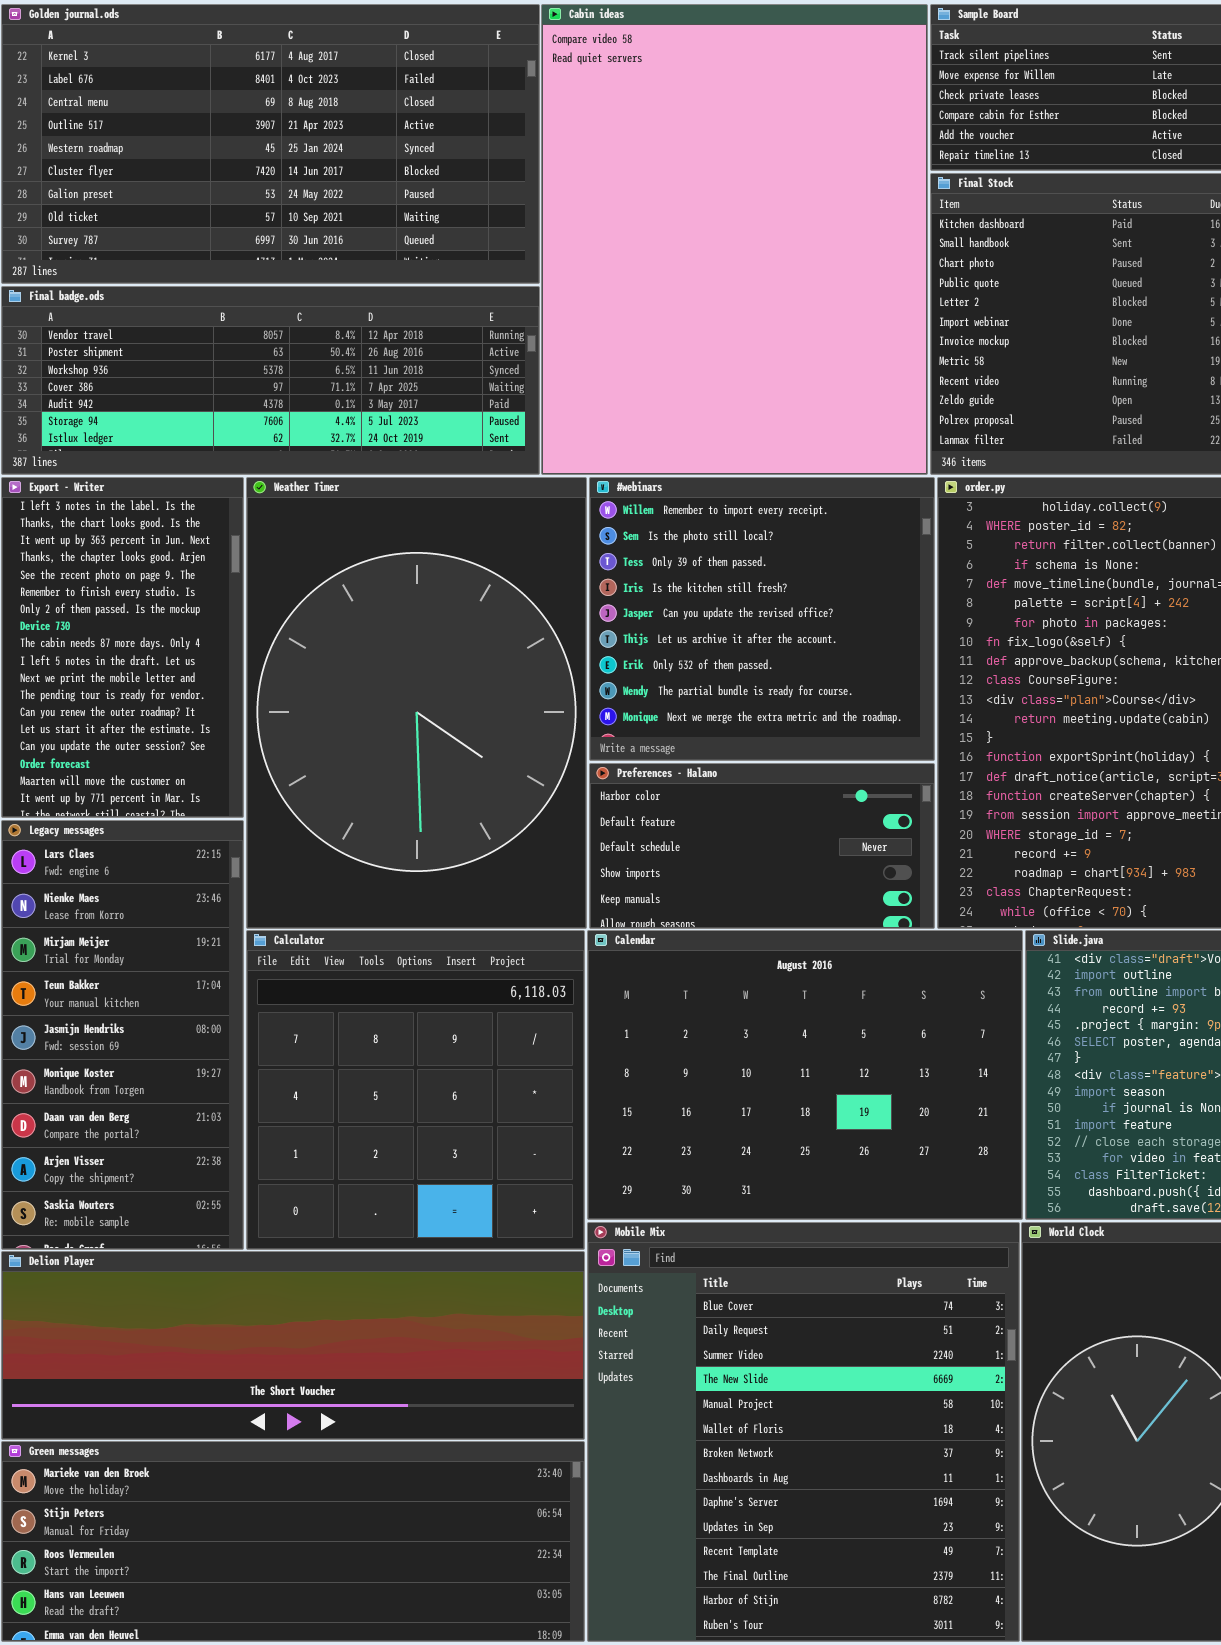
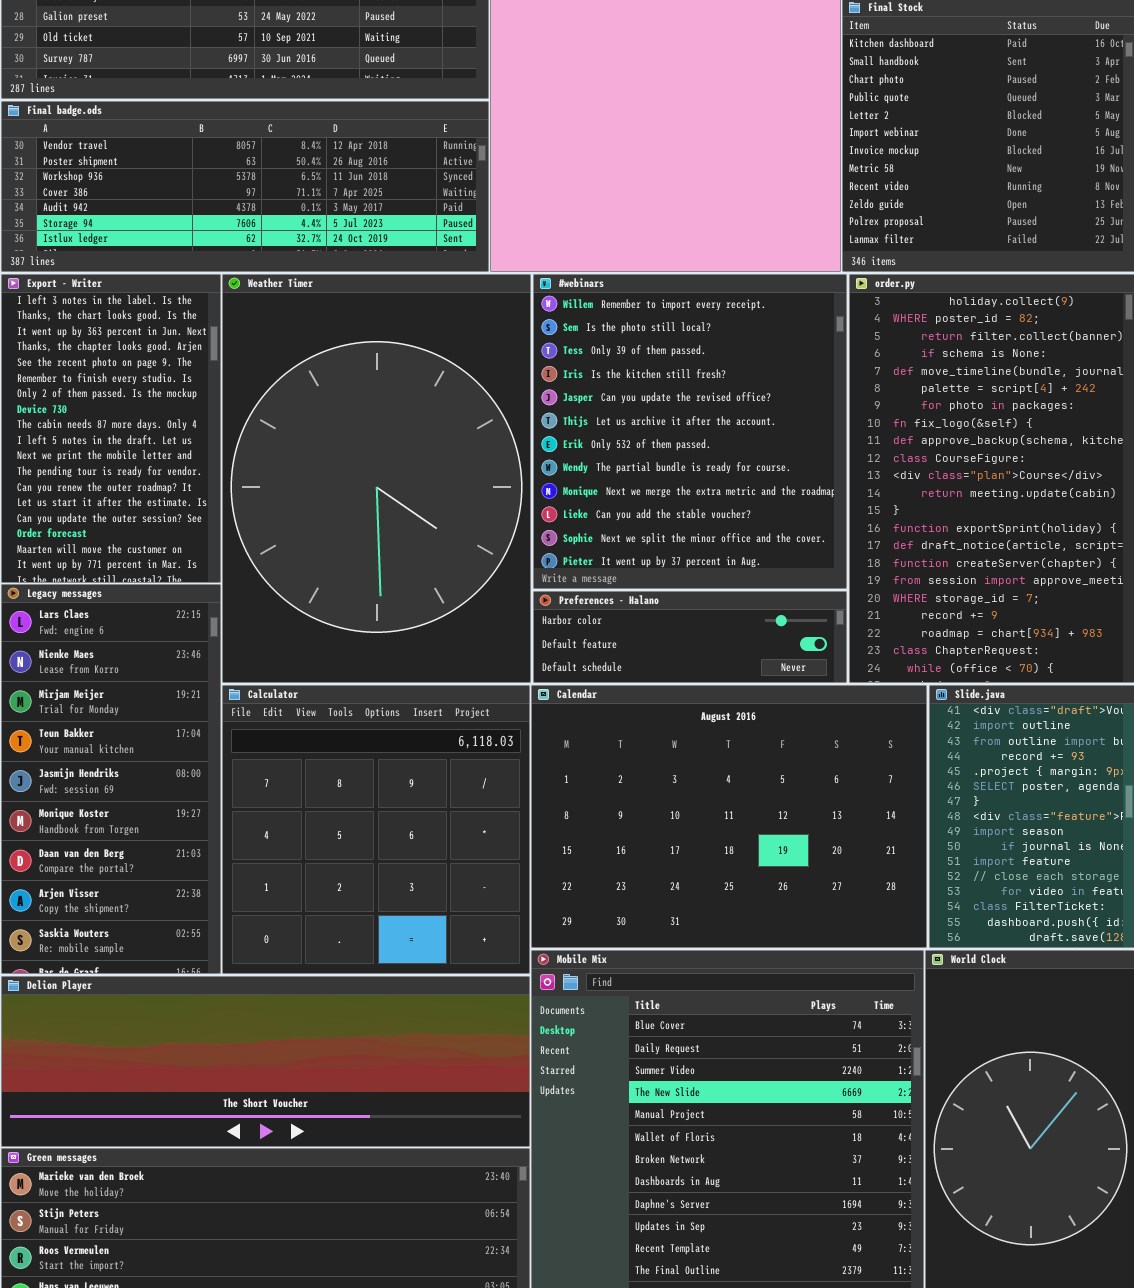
#webinars: [589,477,935,761] -> [533,274,847,589], resized
Preferences - Halano: [589,763,935,929] -> [533,591,847,683], resized

